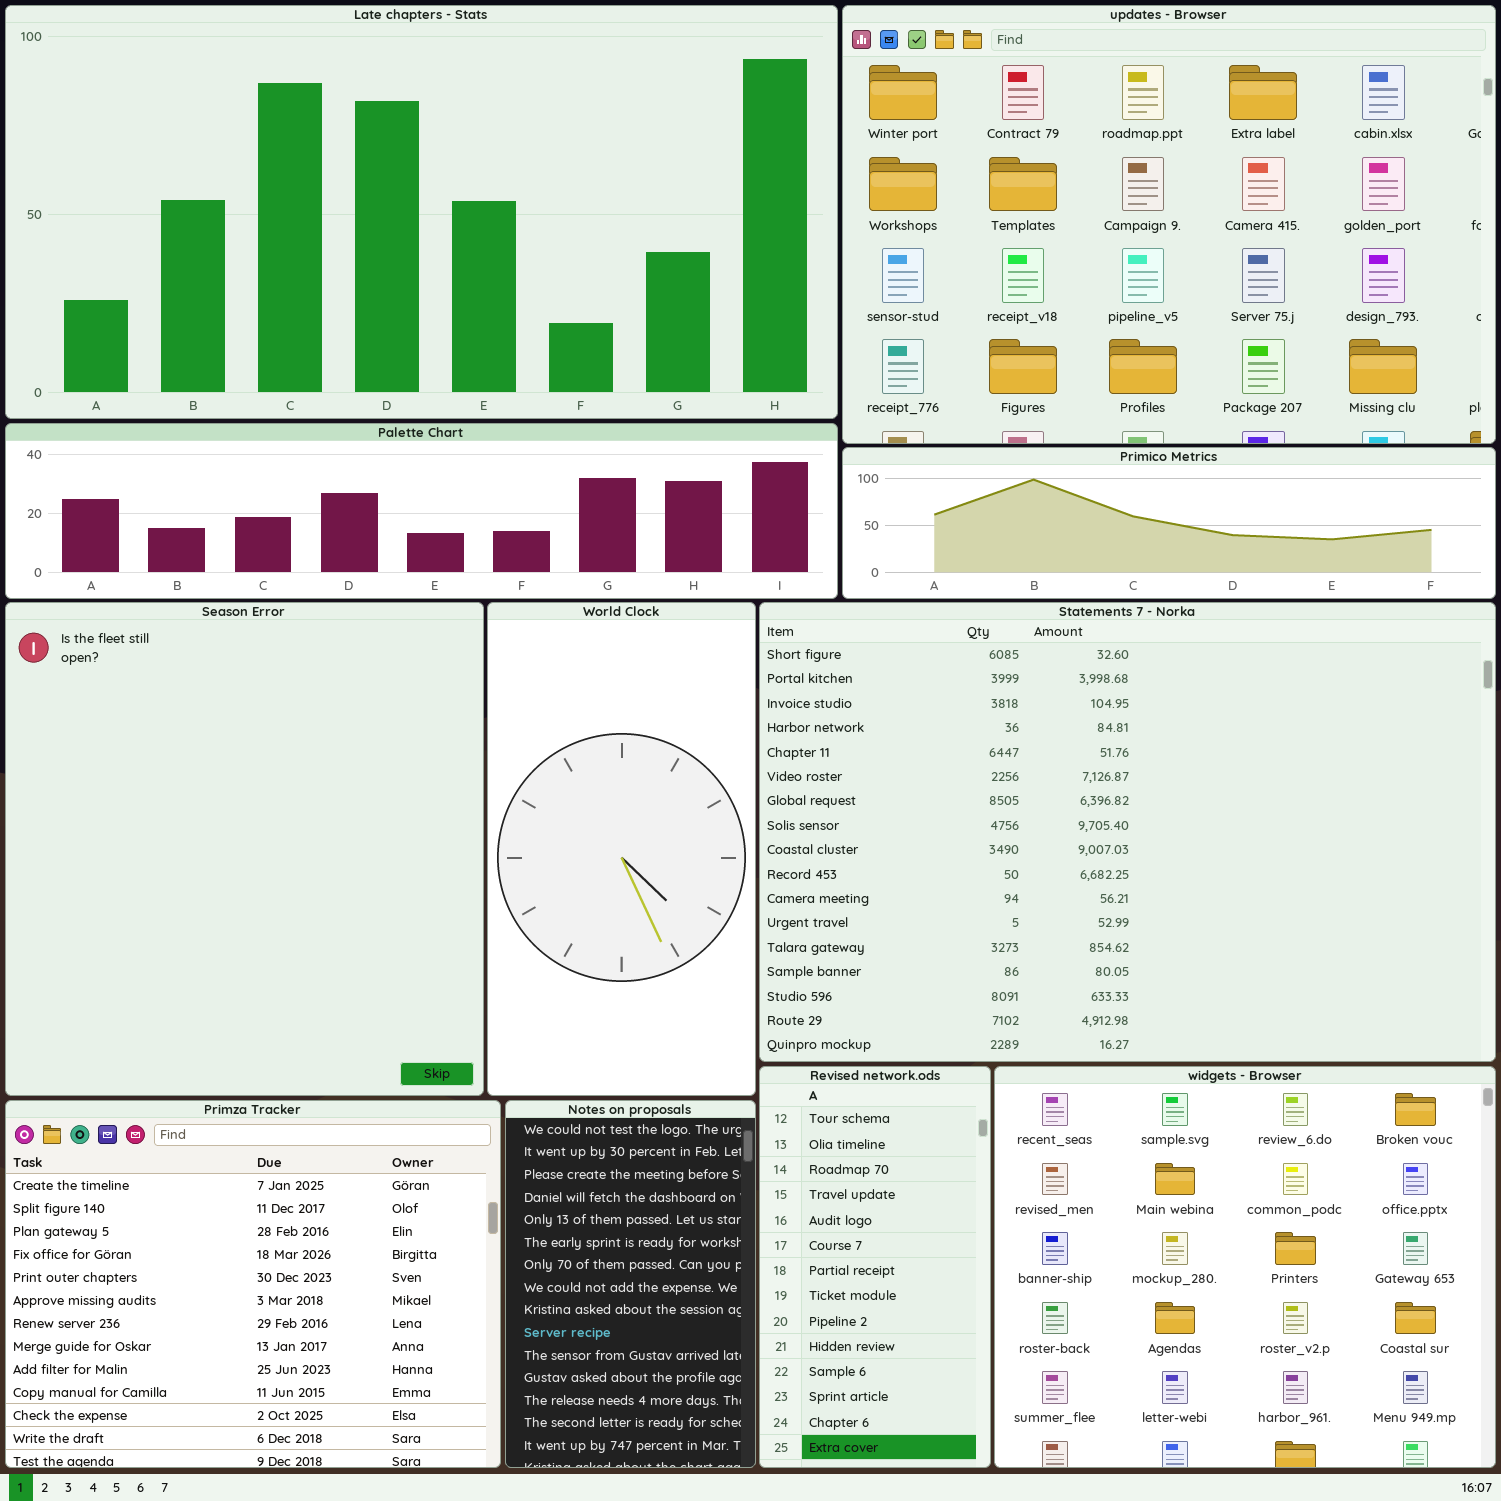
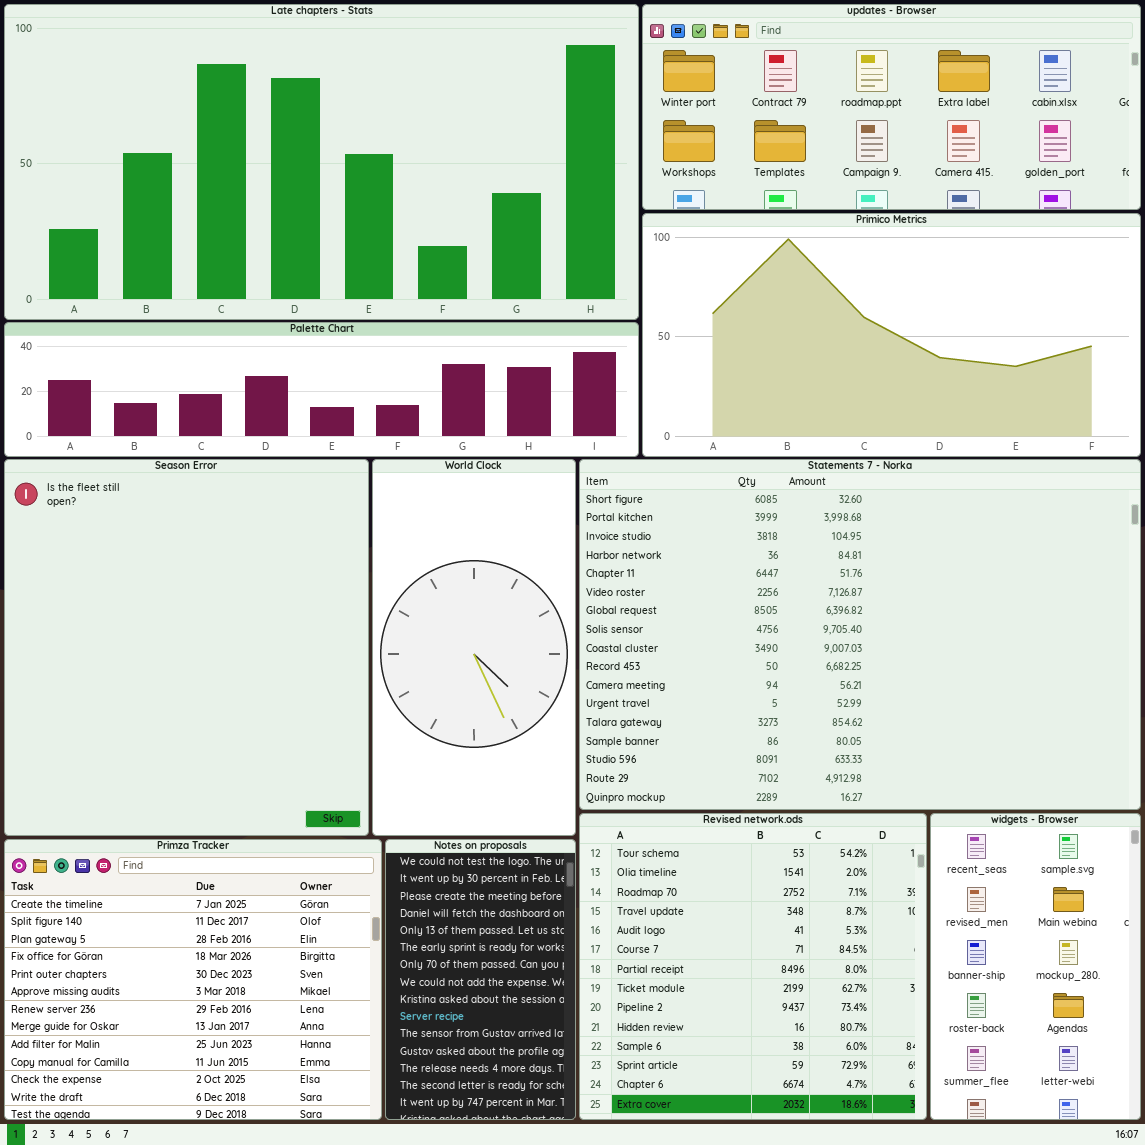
updates - Browser: [842,5,1496,444] -> [642,4,1141,210], resized
Primico Metrics: [842,447,1496,599] -> [642,213,1141,457], resized
Revised network.ods: [759,1066,991,1468] -> [579,813,927,1120], resized
widgets - Browser: [994,1066,1496,1468] -> [930,813,1141,1120], resized

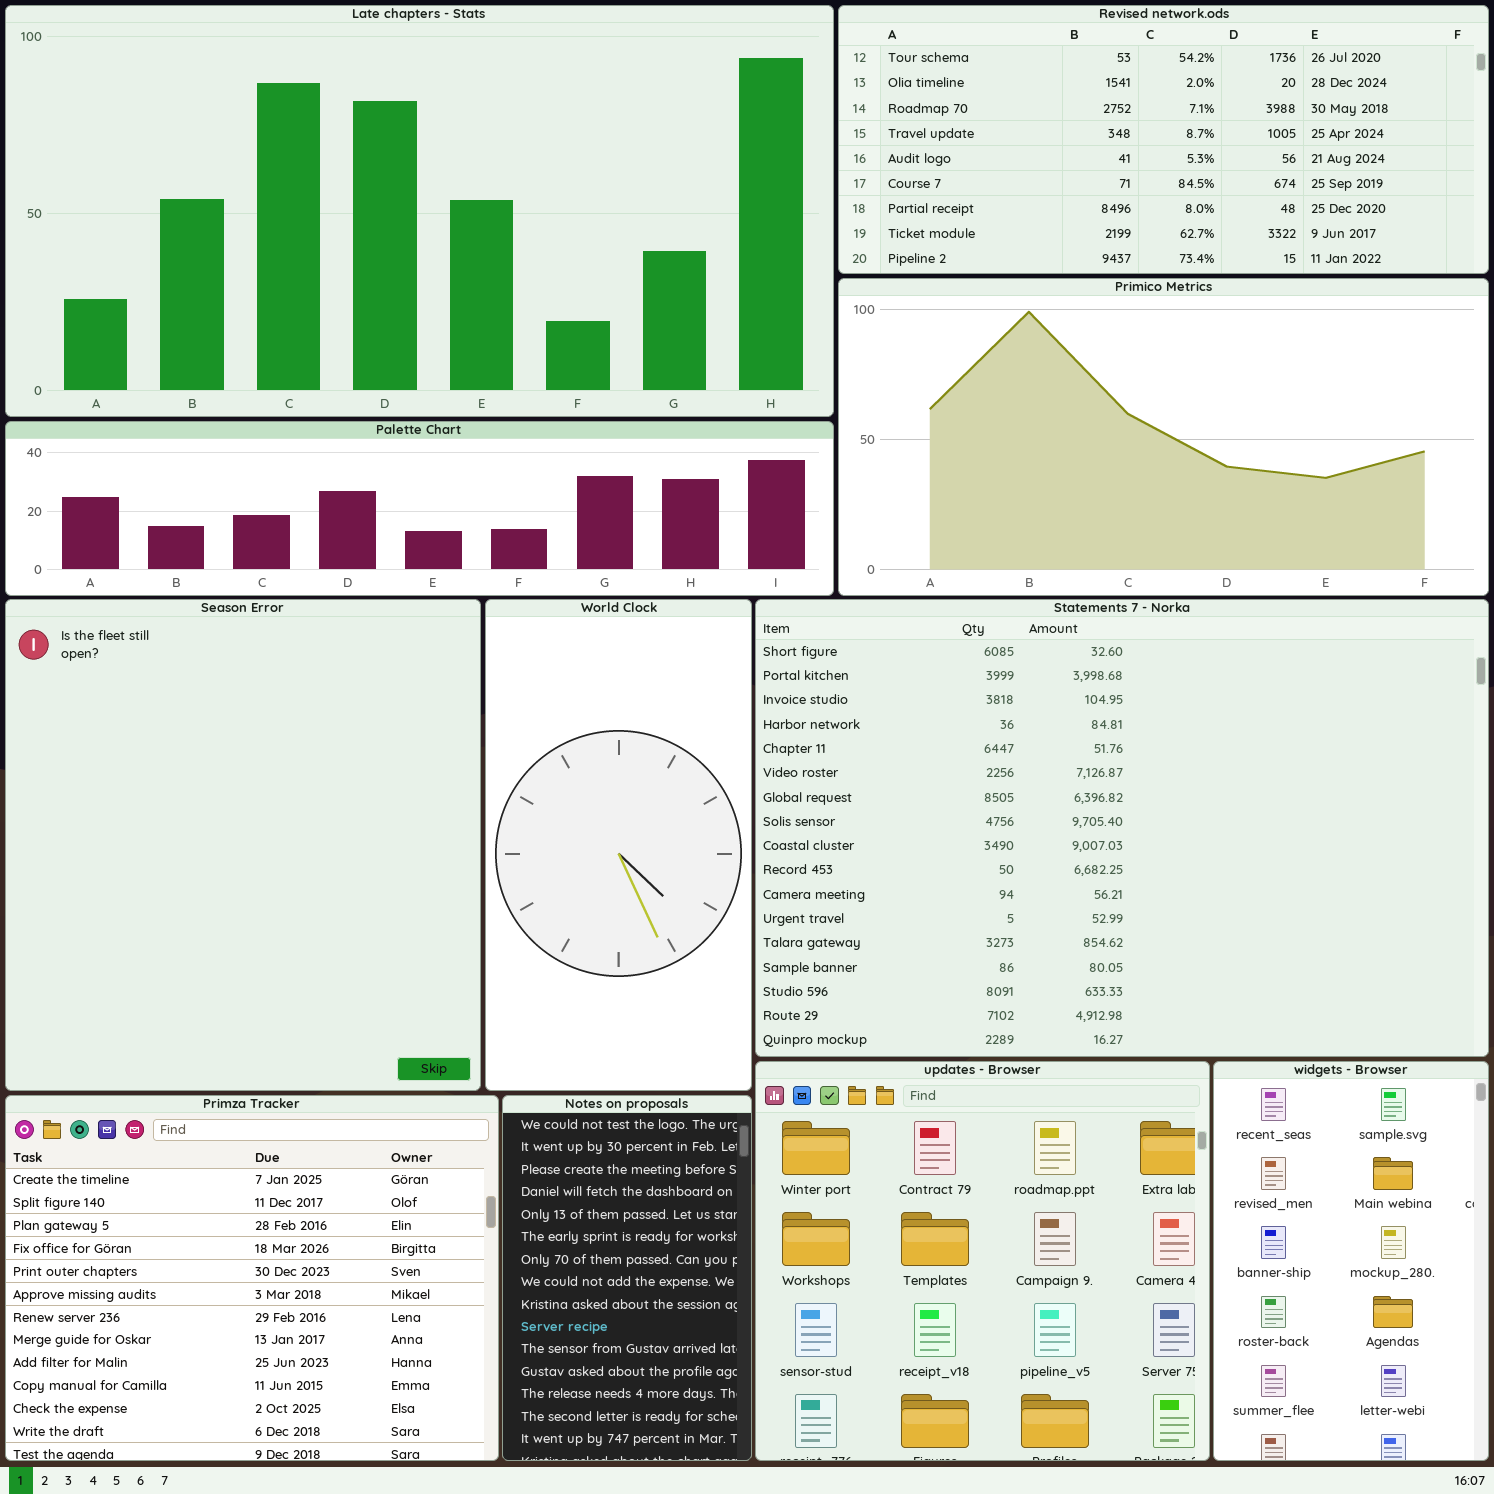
updates - Browser: [642,4,1141,210] -> [755,1061,1210,1461], moved, resized
Revised network.ods: [579,813,927,1120] -> [838,5,1489,274], moved, resized

